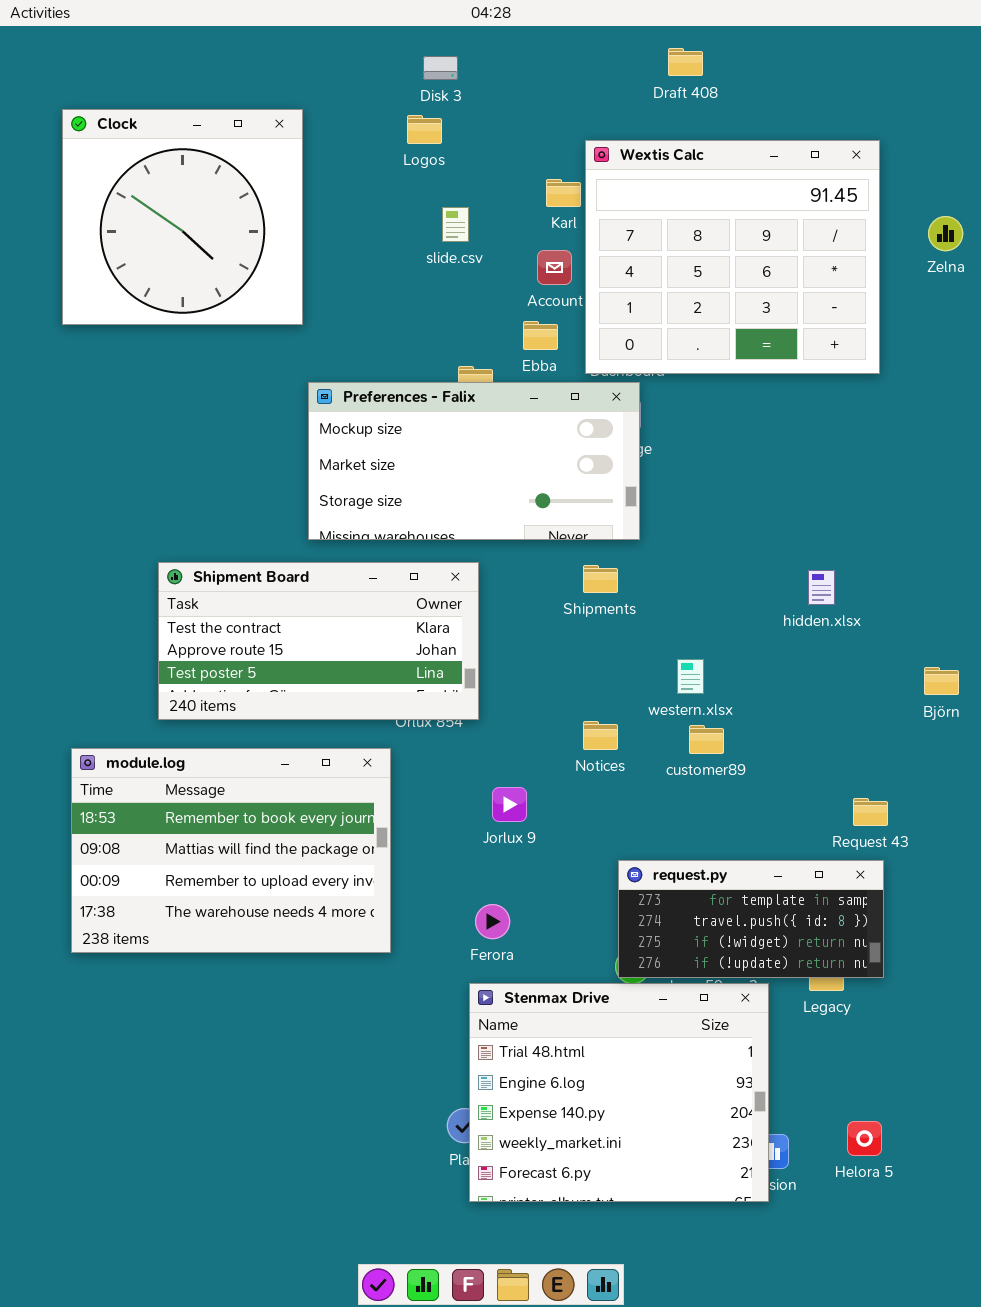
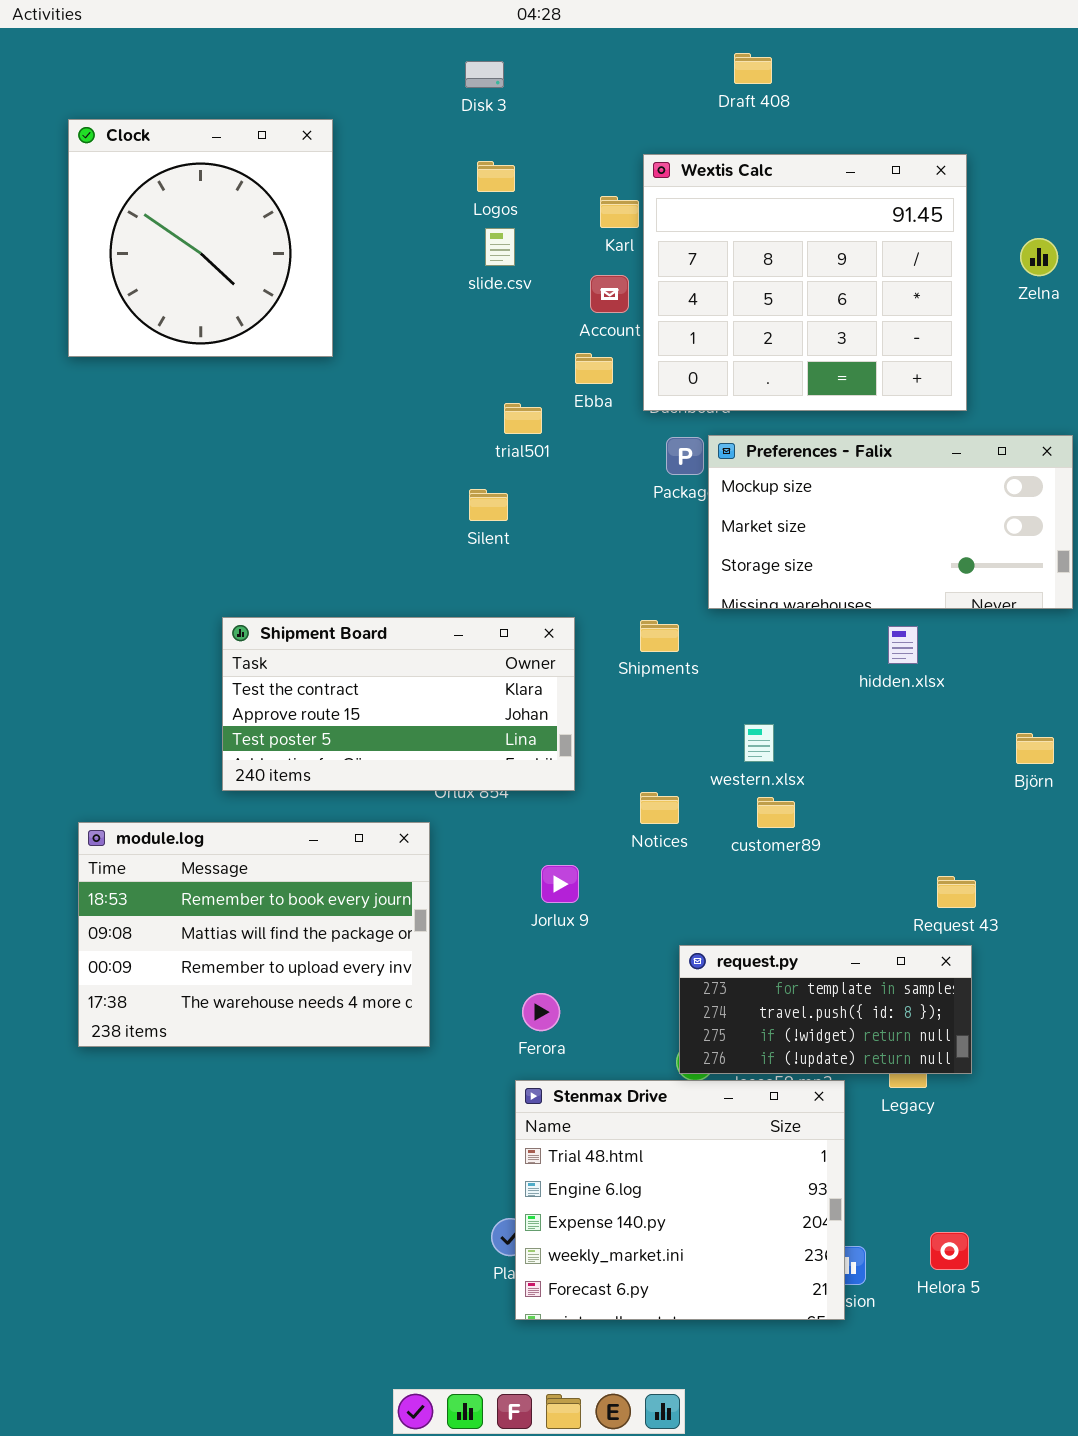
Logos: [407,115,442,144] -> [477,161,515,192], moved
Preferences - Falix: [308,382,640,540] -> [708,435,1073,609], moved
Shipment Board: [158,562,479,720] -> [222,617,575,791], moved

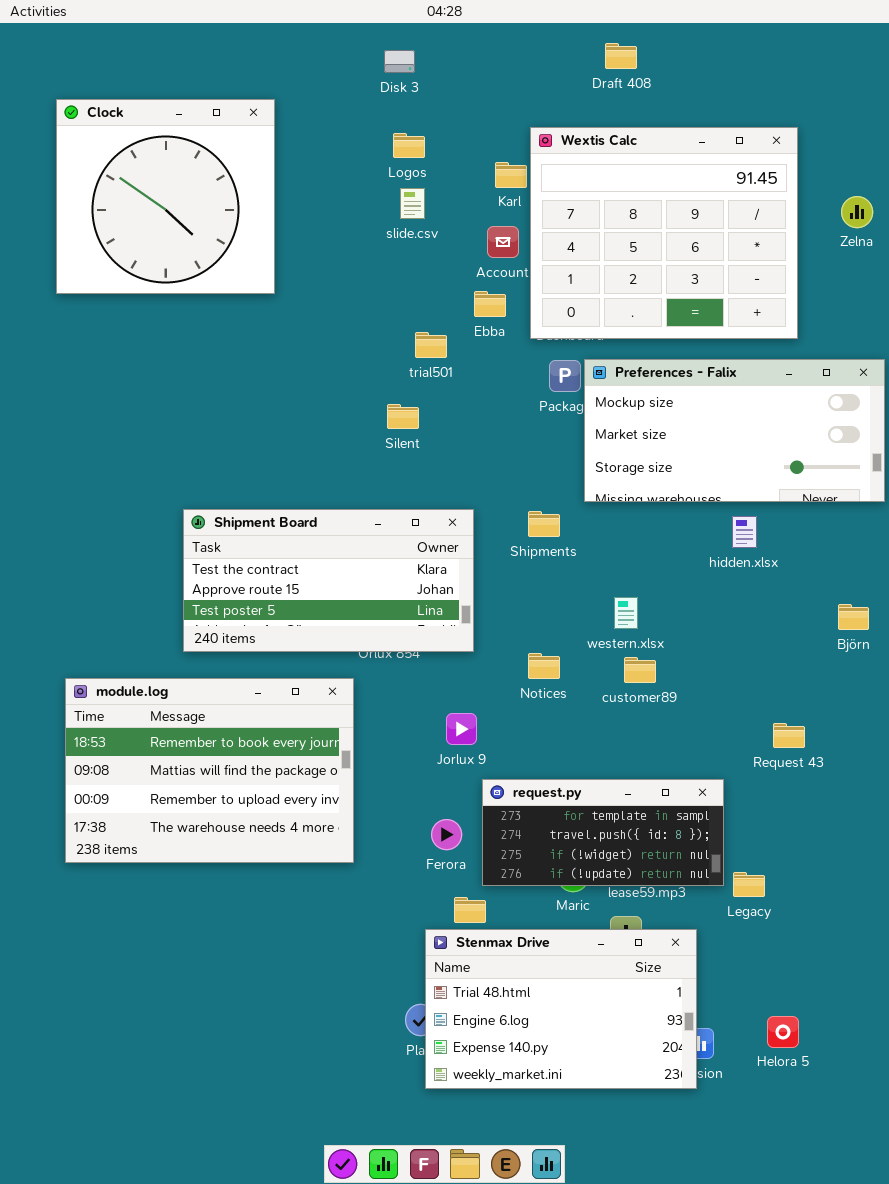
request.py: [679,945,972,1074] -> [482,779,724,886], moved
Stenmax Drive: [515,1080,845,1320] -> [425,929,697,1089], resized

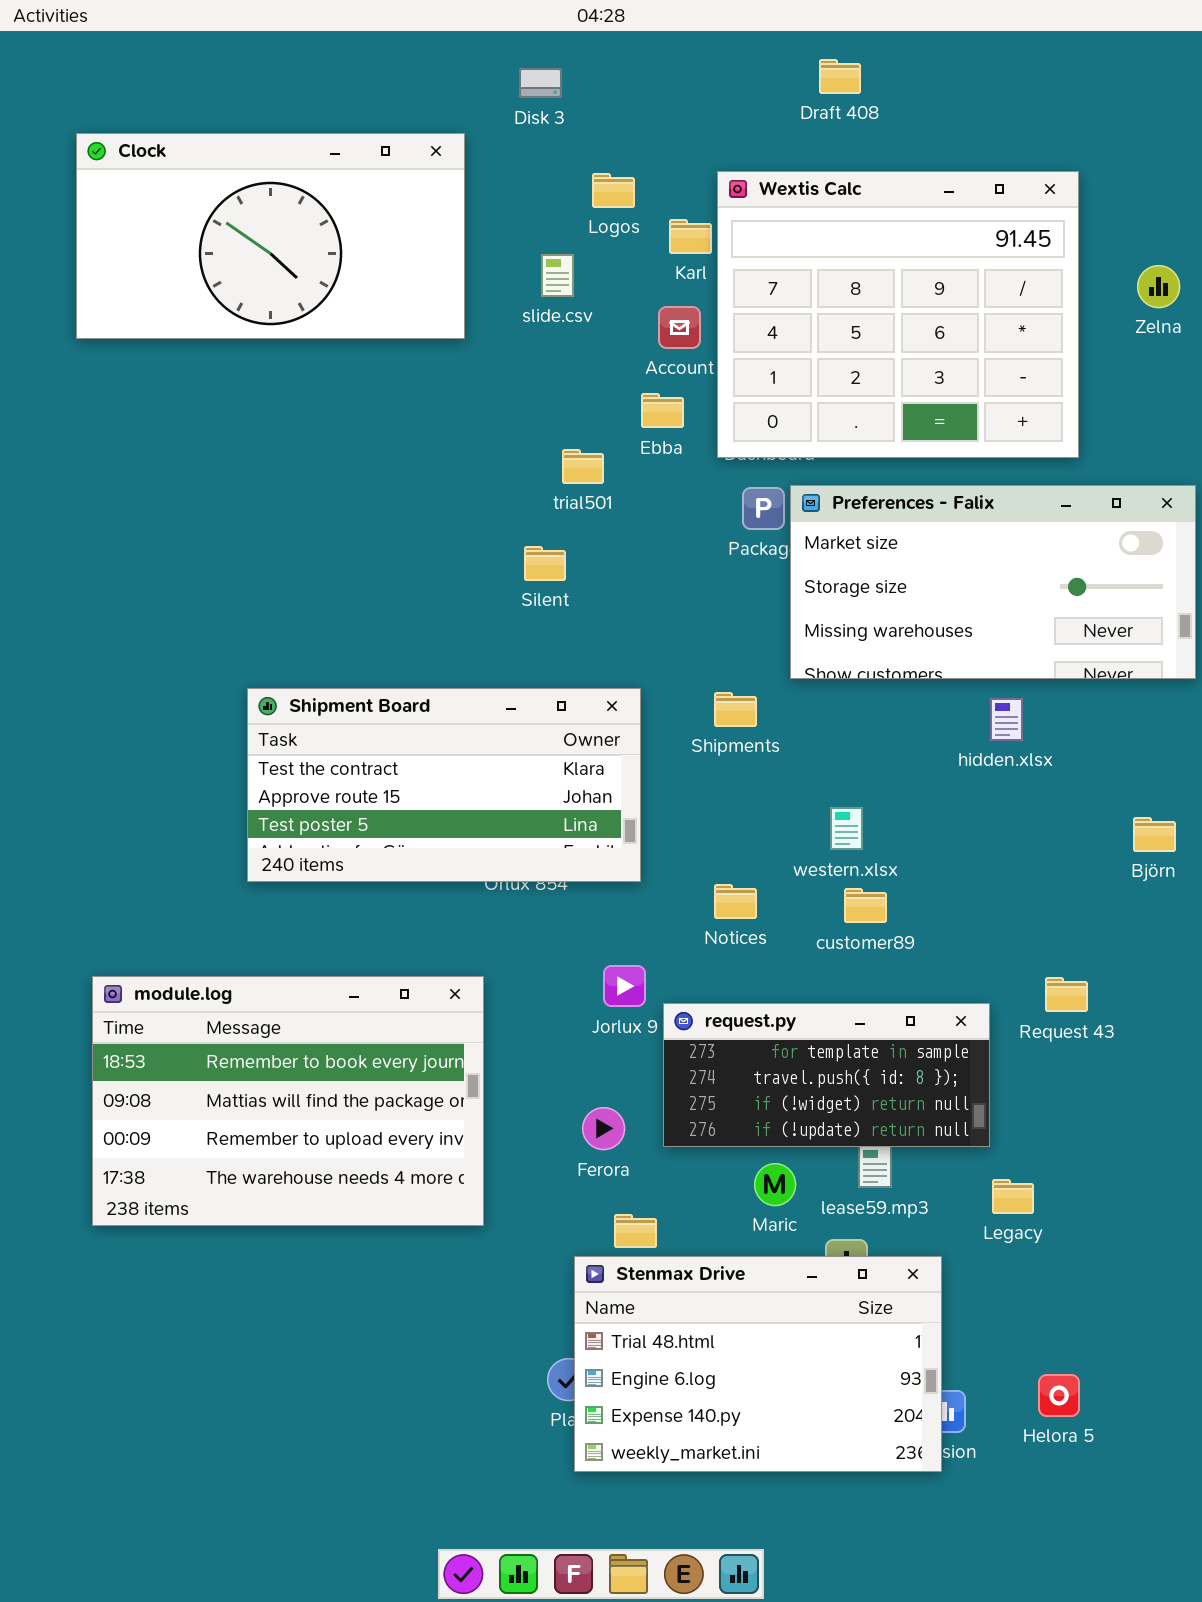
Clock: [56,99,275,294] -> [76,133,465,339], resized
Logos: [393,133,425,158] -> [592,173,635,208], moved
Preferences - Falix: [584,359,885,502] -> [790,485,1196,679], scrolled down 1 row
module.log: [65,678,354,863] -> [92,976,484,1226], moved
request.py: [482,779,724,886] -> [663,1003,990,1147], moved

